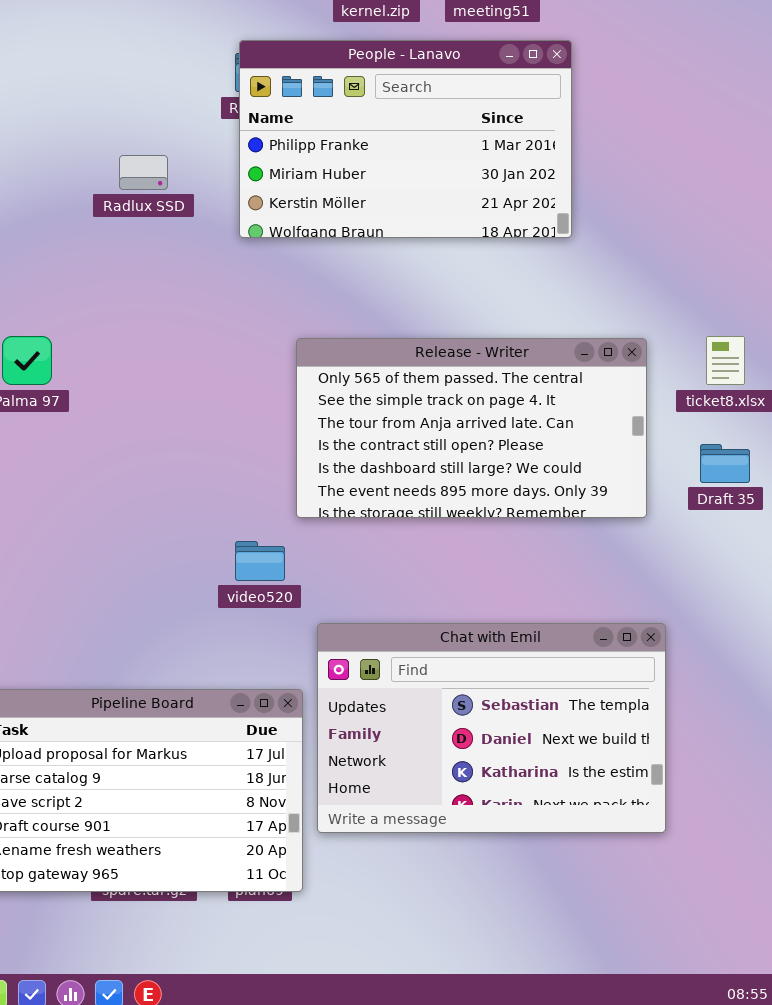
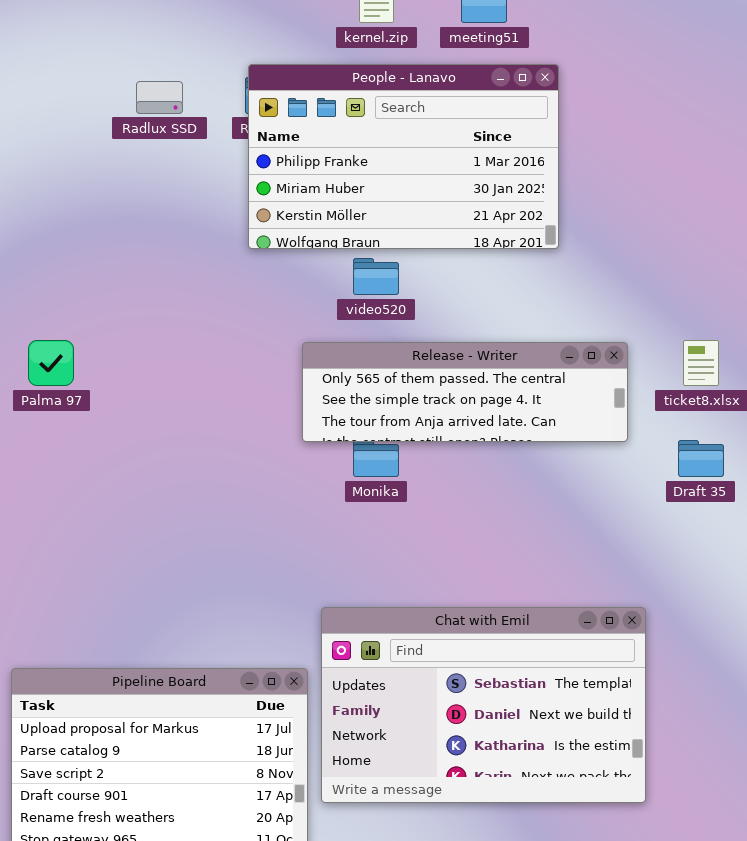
Radlux SSD: [119,155,168,190] -> [136,81,183,114], moved
Release - Writer: [296,338,647,518] -> [302,342,628,442], resized
video520: [235,541,285,581] -> [353,258,399,295], moved

